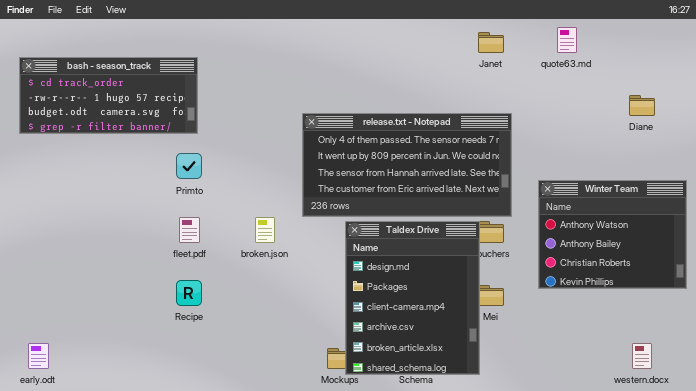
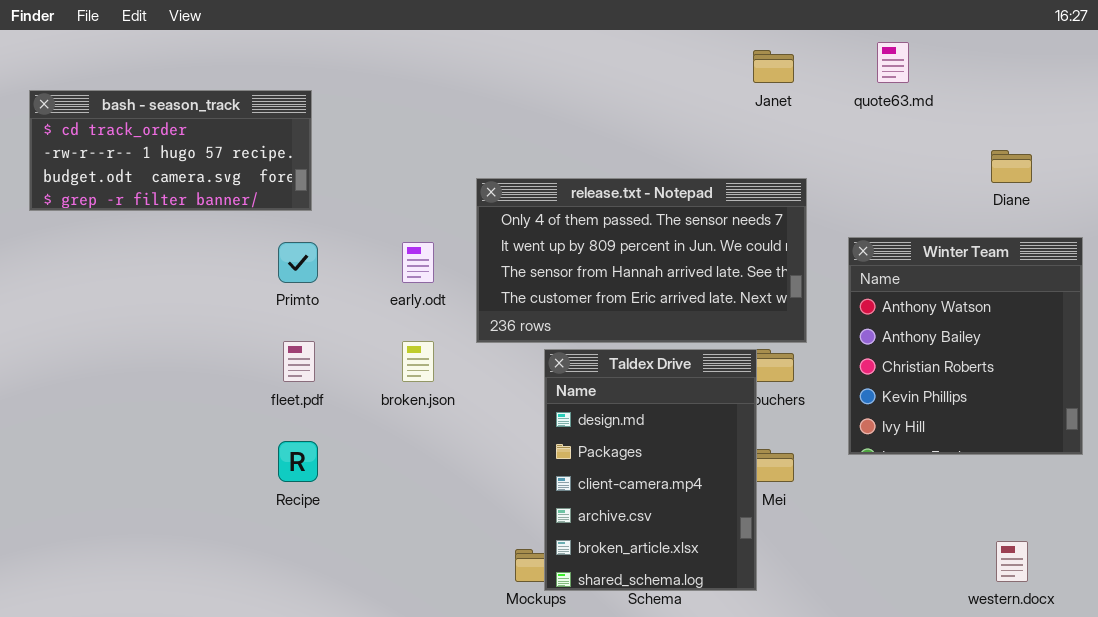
Winter Team: [538,180,687,289] -> [848,237,1083,455], resized
early.odt: [28,343,49,369] -> [402,242,434,283], moved

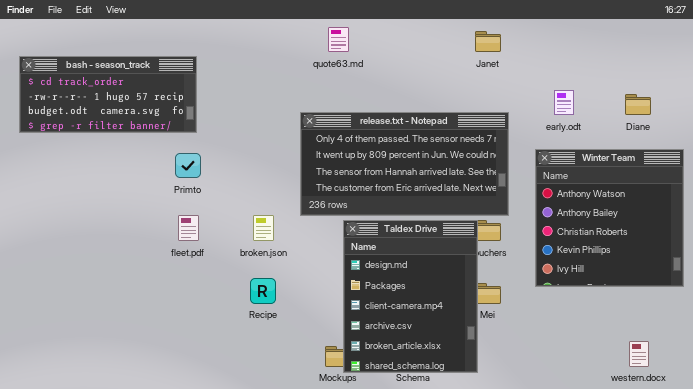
quote63.md: [877,42,909,83] -> [328,27,349,52], moved
early.odt: [402,242,434,283] -> [554,90,574,115], moved
Recipe: [278,441,318,482] -> [250,278,276,304], moved

